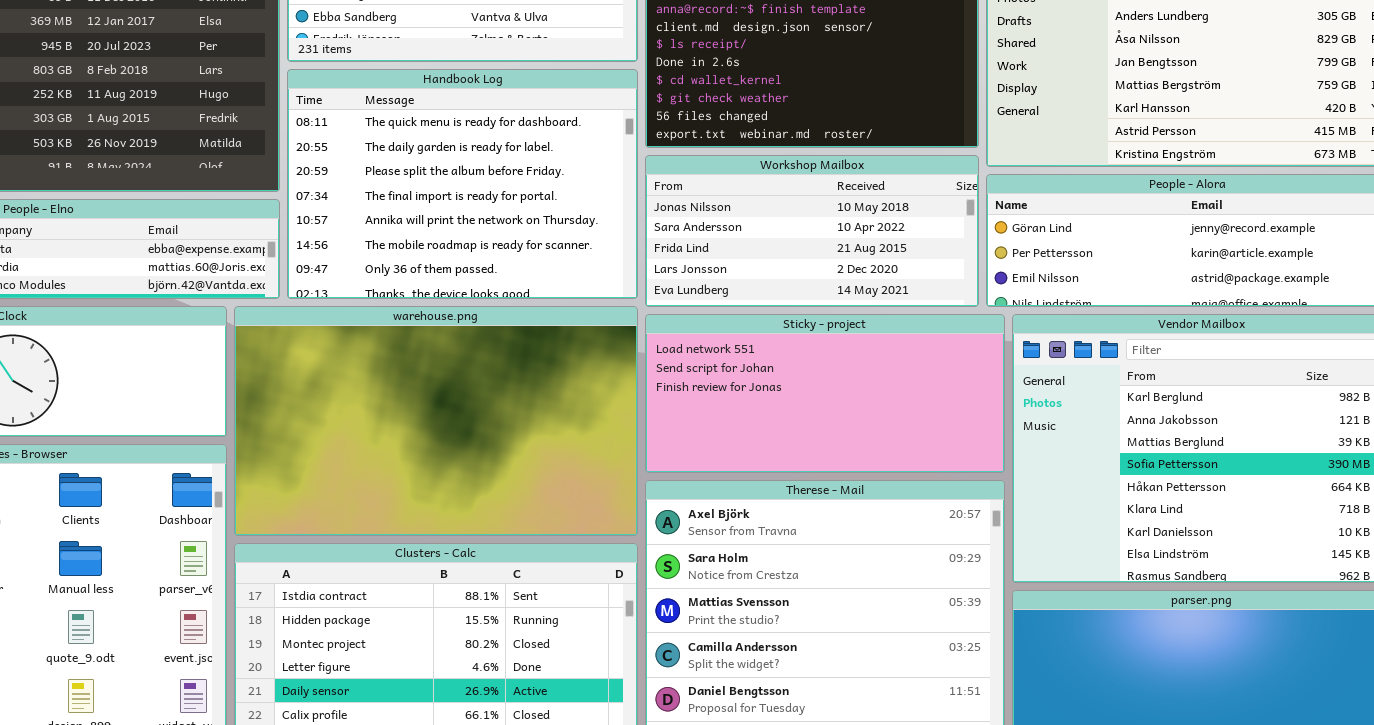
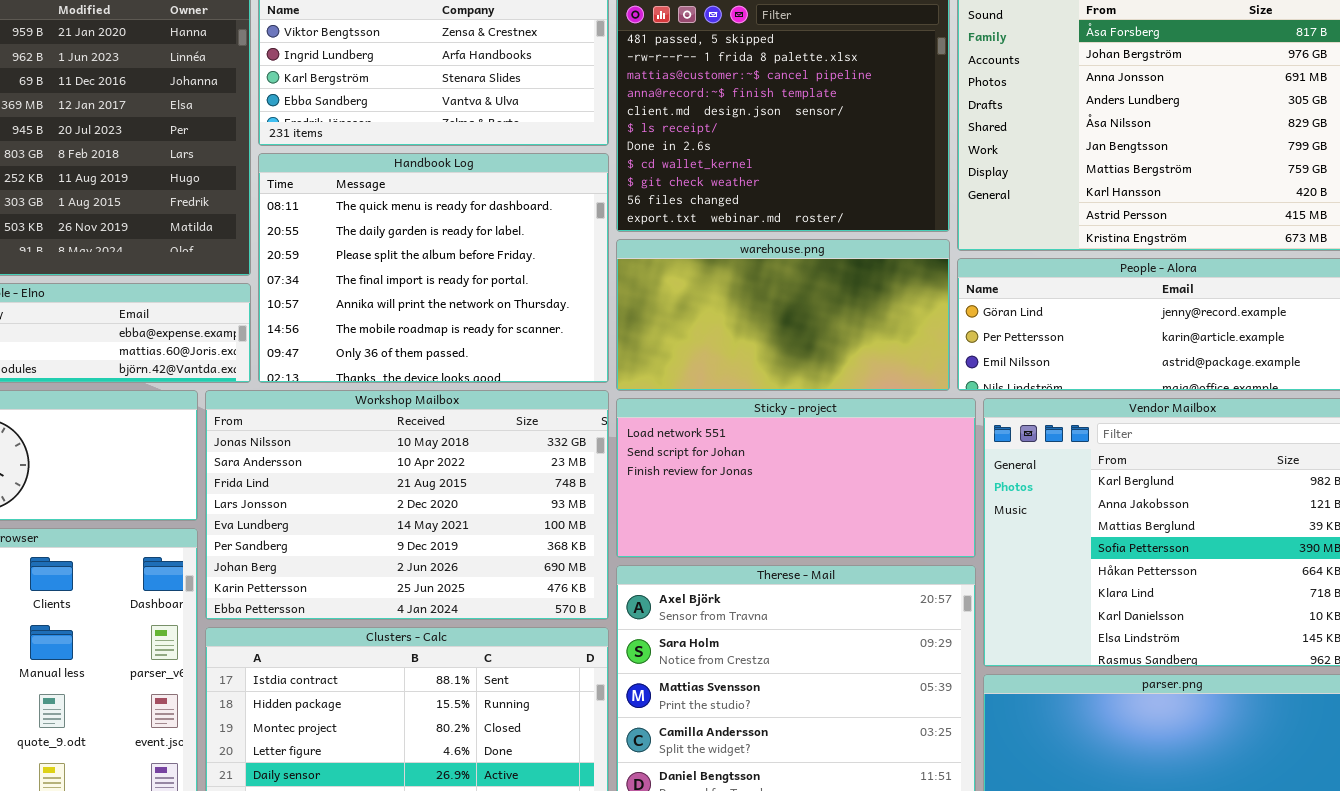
Workshop Mailbox: [645,155,979,307] -> [205,390,609,620], moved, resized
warehouse.png: [234,306,638,536] -> [616,239,950,391], moved, resized

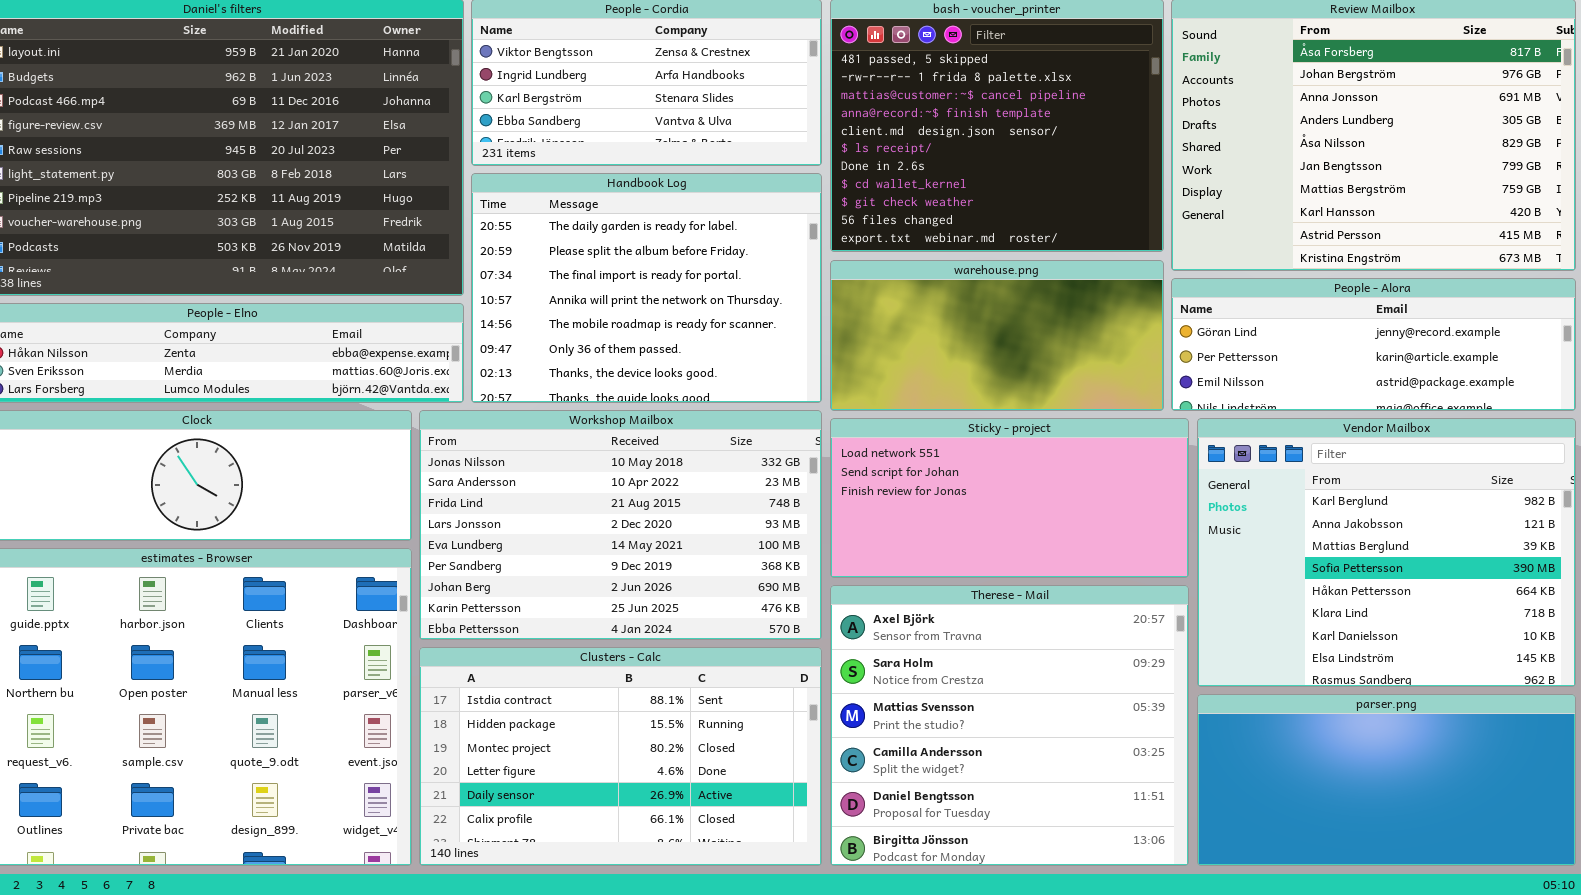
Handbook Log: [258,153,609,383] -> [471,173,822,403], scrolled down 1 row

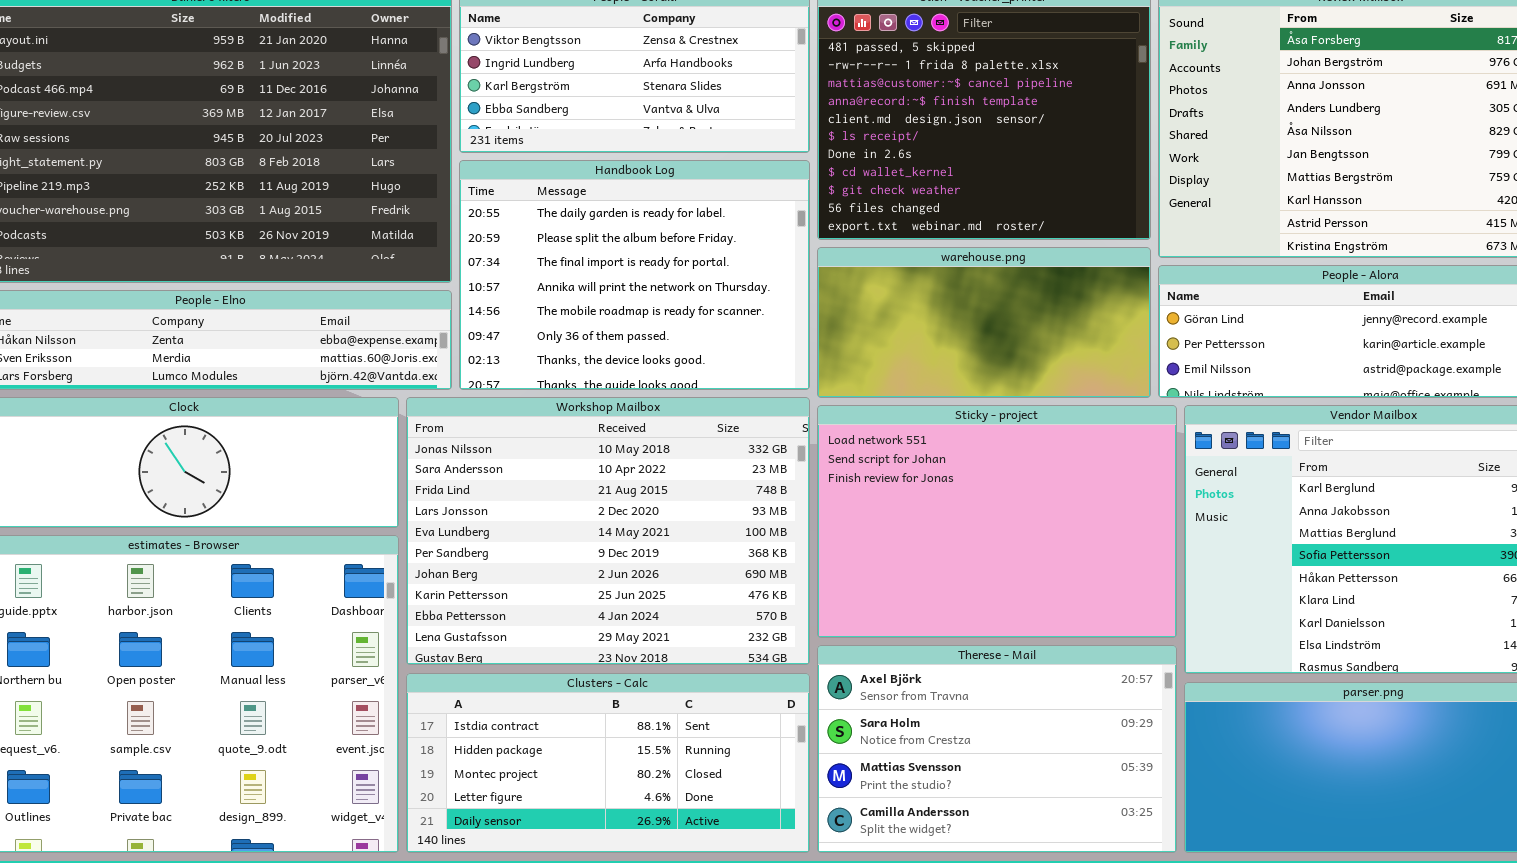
Workshop Mailbox: [419,410,822,640] -> [406,397,810,665], resized
Sticky - project: [830,418,1189,578] -> [817,405,1177,638], resized
Therese - Mail: [830,585,1189,866] -> [817,645,1177,853], resized
Clusters - Calc: [419,647,822,866] -> [406,673,810,853], resized

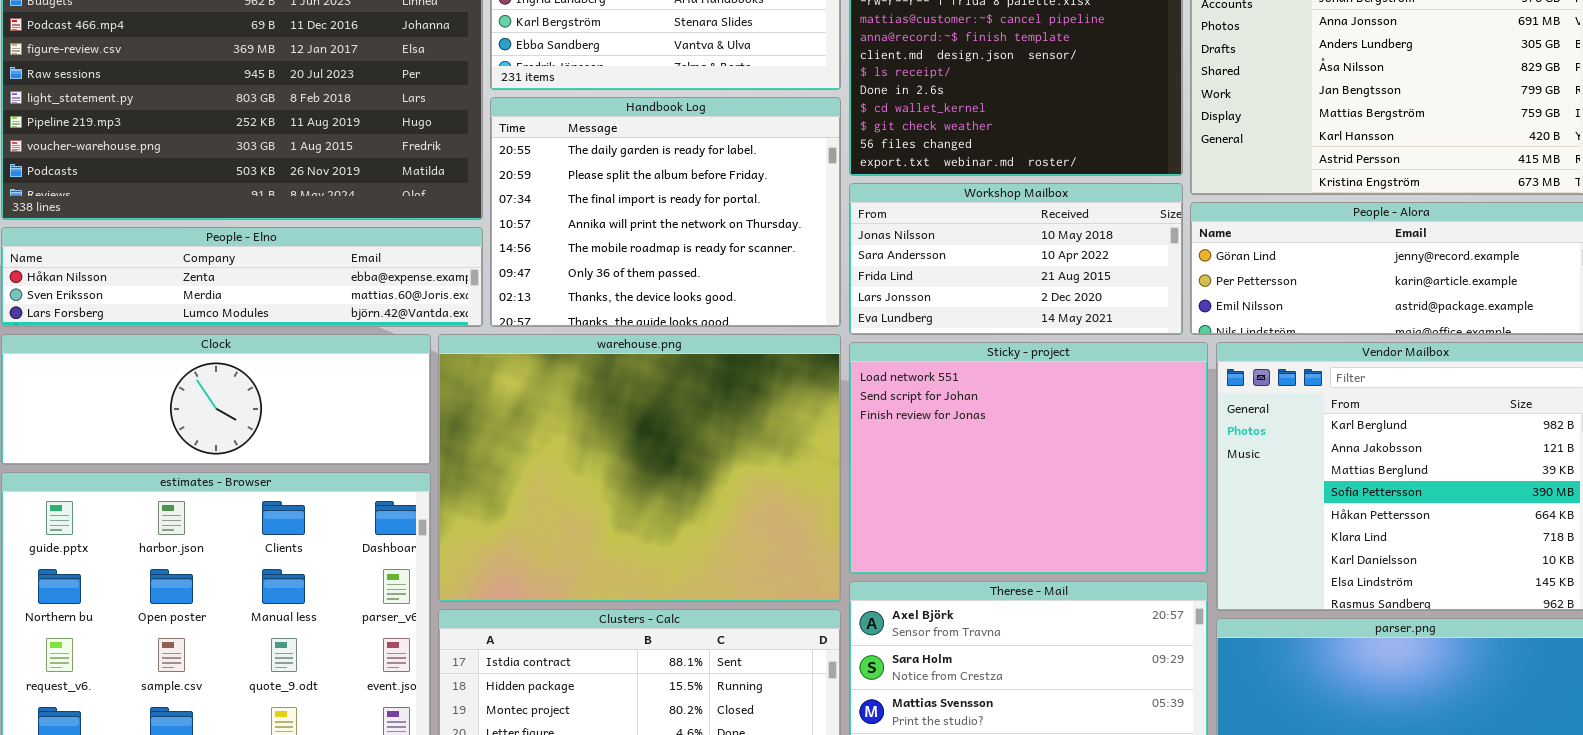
warehouse.png: [817,247,1151,398] -> [438,334,841,602], moved, resized
Workshop Mailbox: [406,397,810,665] -> [849,183,1183,335], moved, resized

